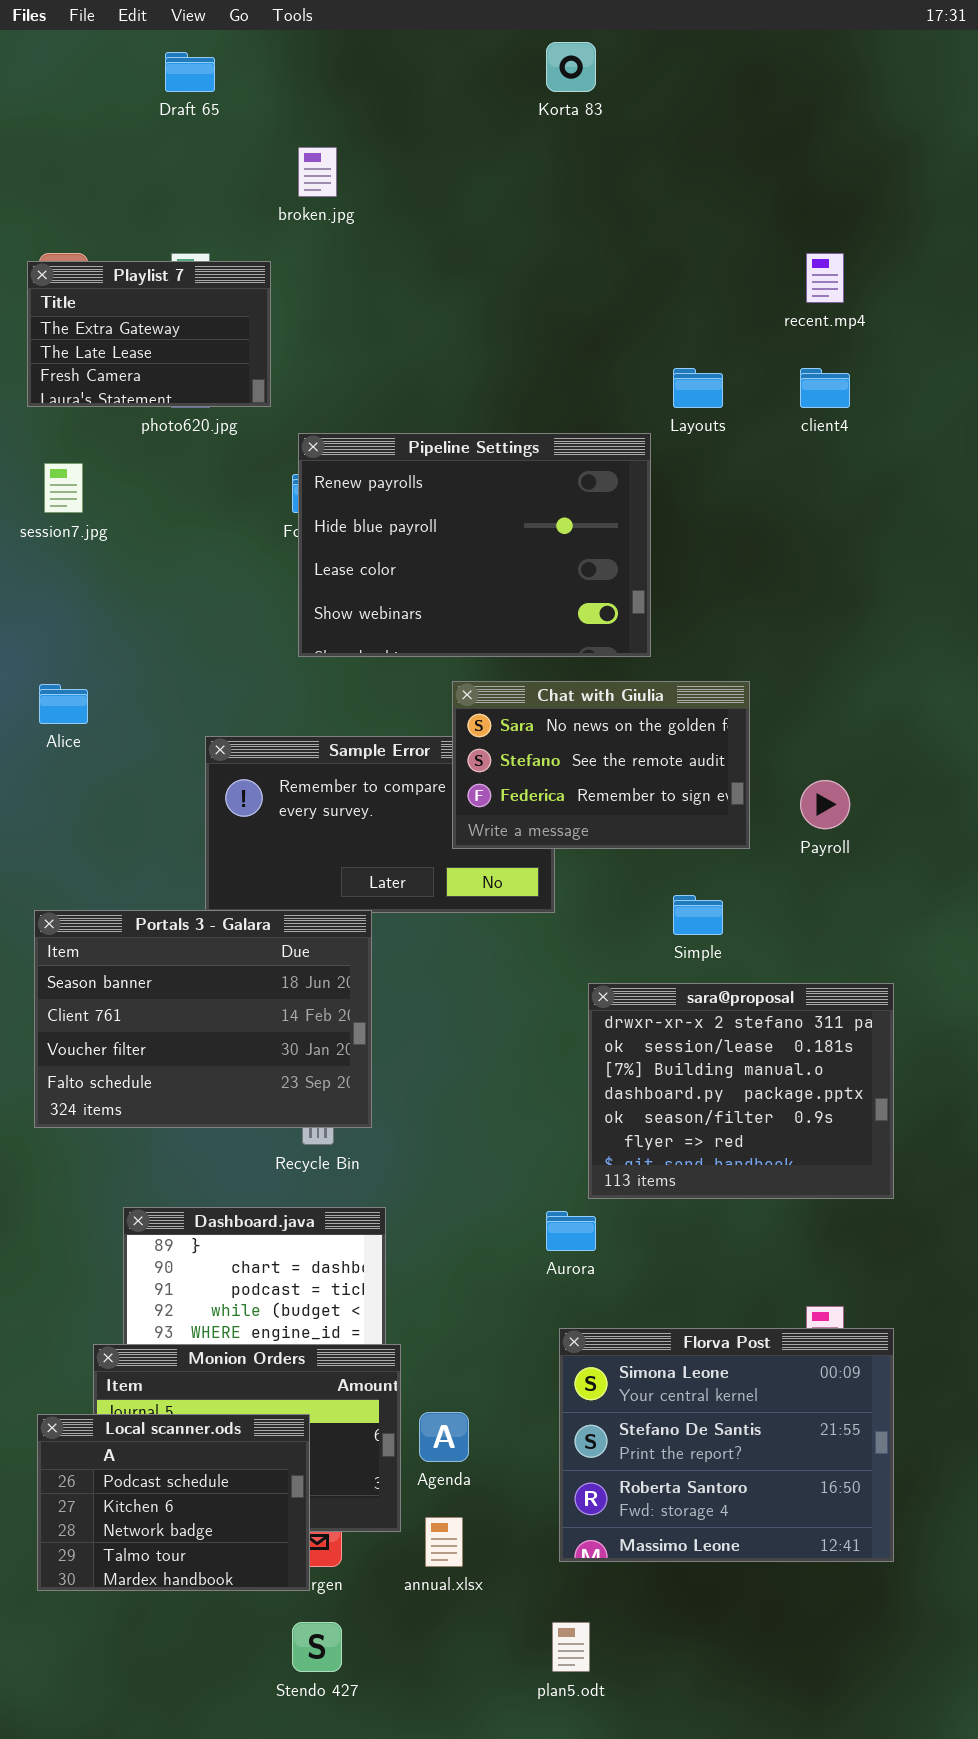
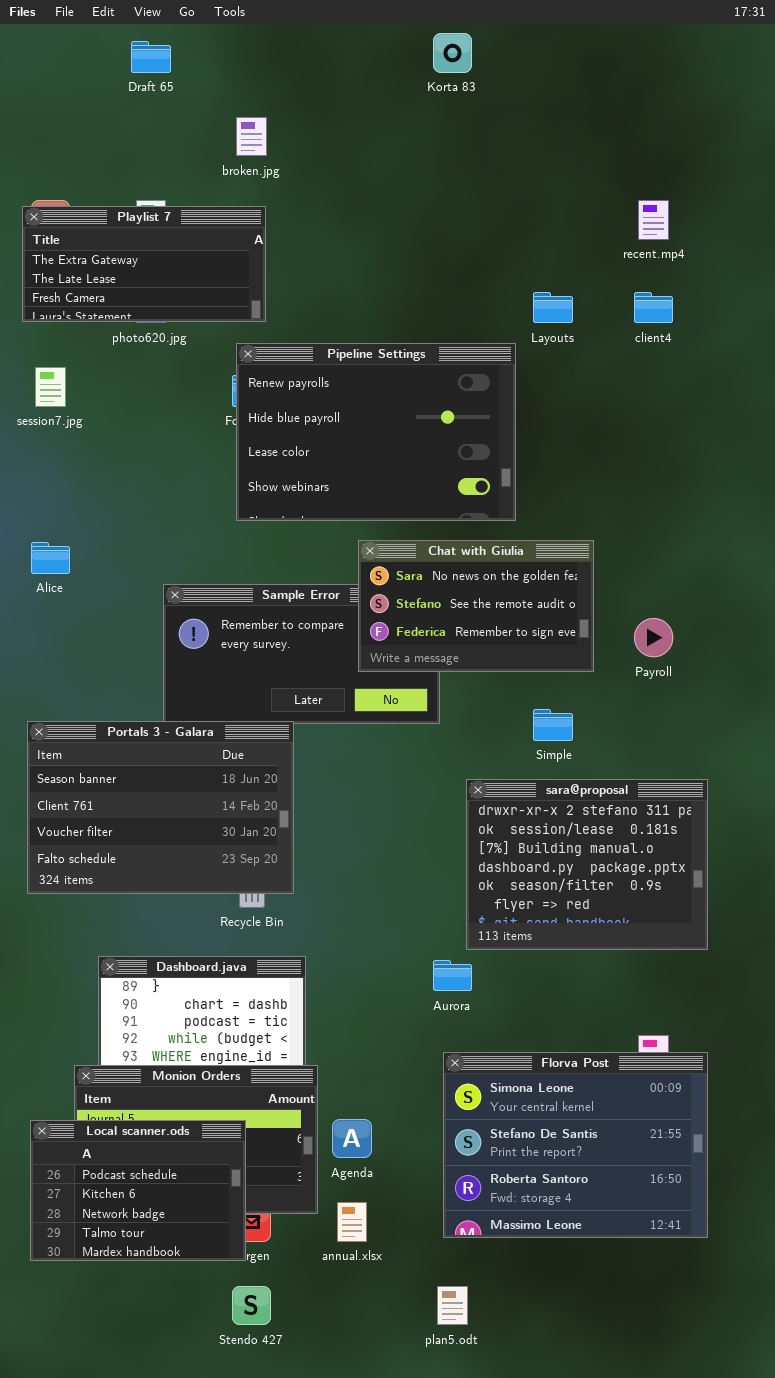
Playlist 7: [27,261,271,407] -> [22,206,266,322], resized

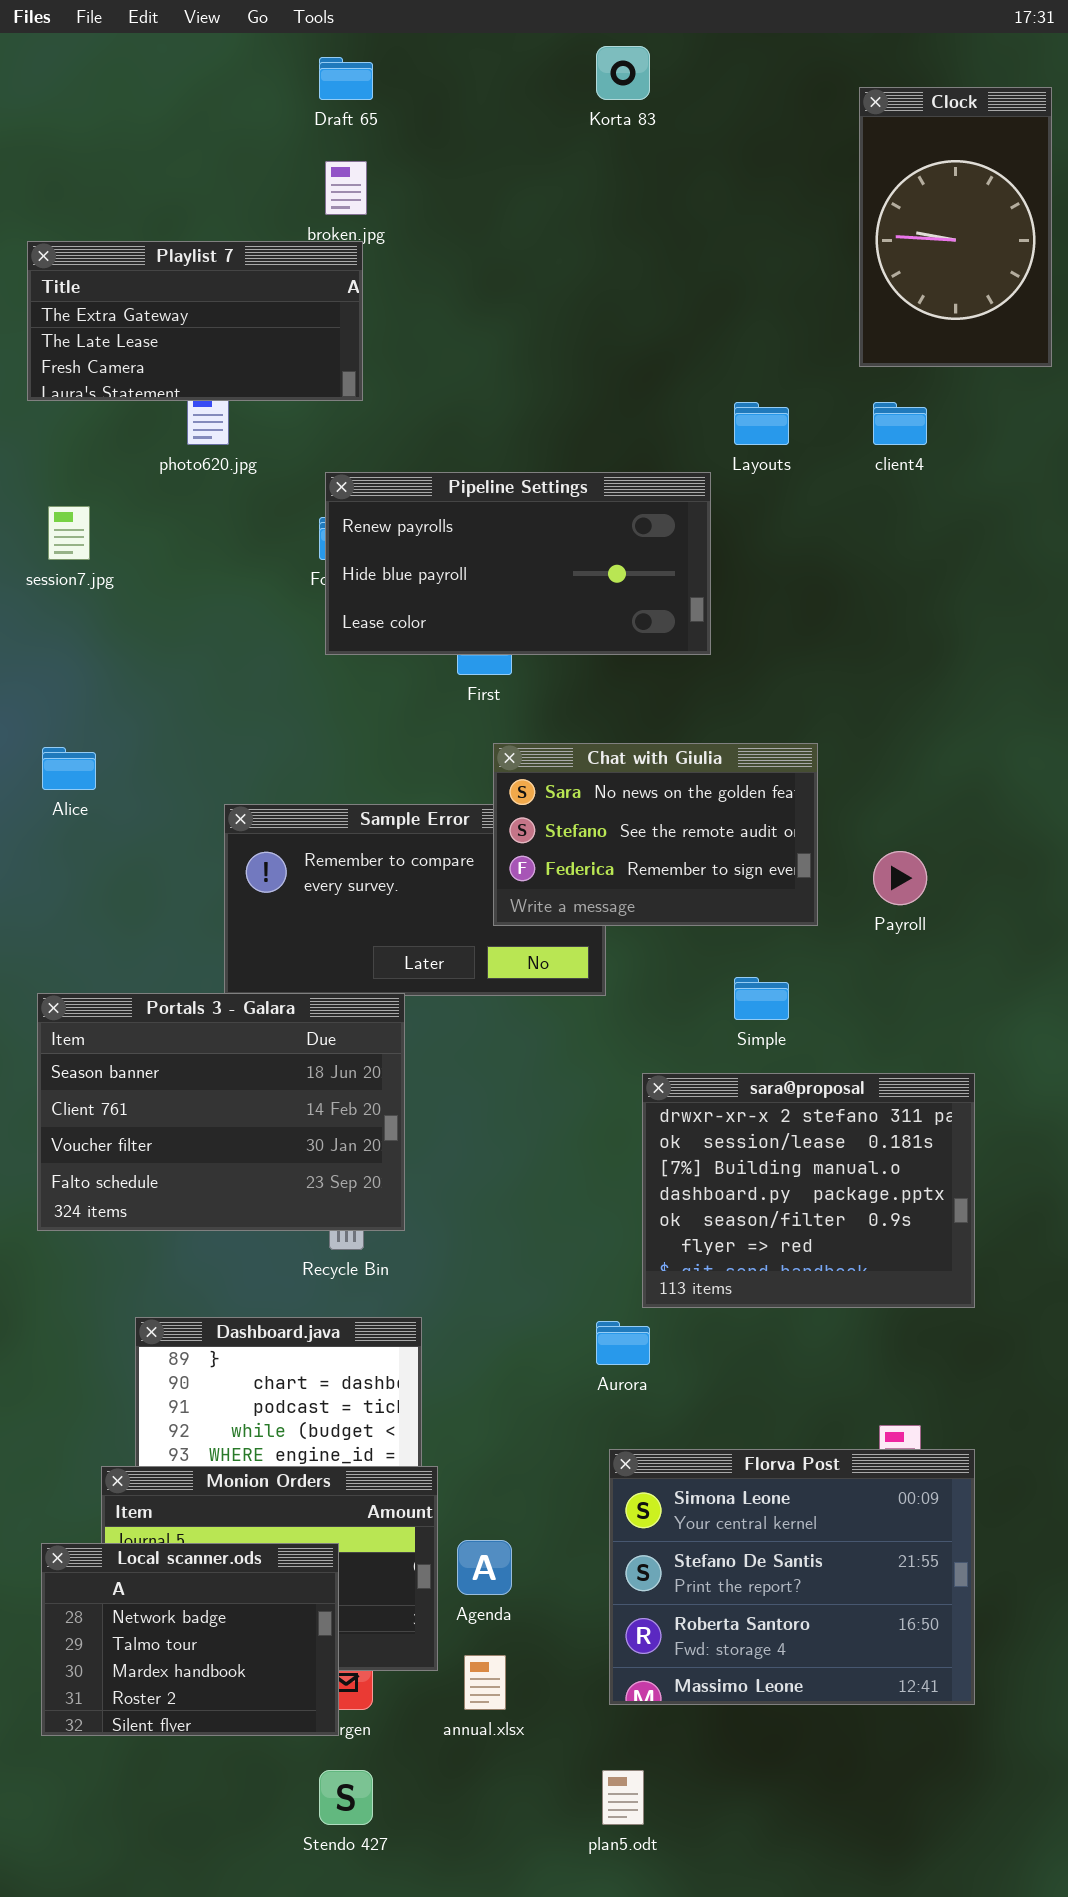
Draft 65: [131,41,171,73] -> [319,57,373,100], moved
Clock: none -> [859,87,1052,367], opened
Playlist 7: [22,206,266,322] -> [27,241,363,401], moved
Pipeline Settings: [236,343,516,521] -> [325,472,711,655], resized
Local scanner.ods: [30,1120,246,1261] -> [41,1543,339,1736], scrolled down 2 rows

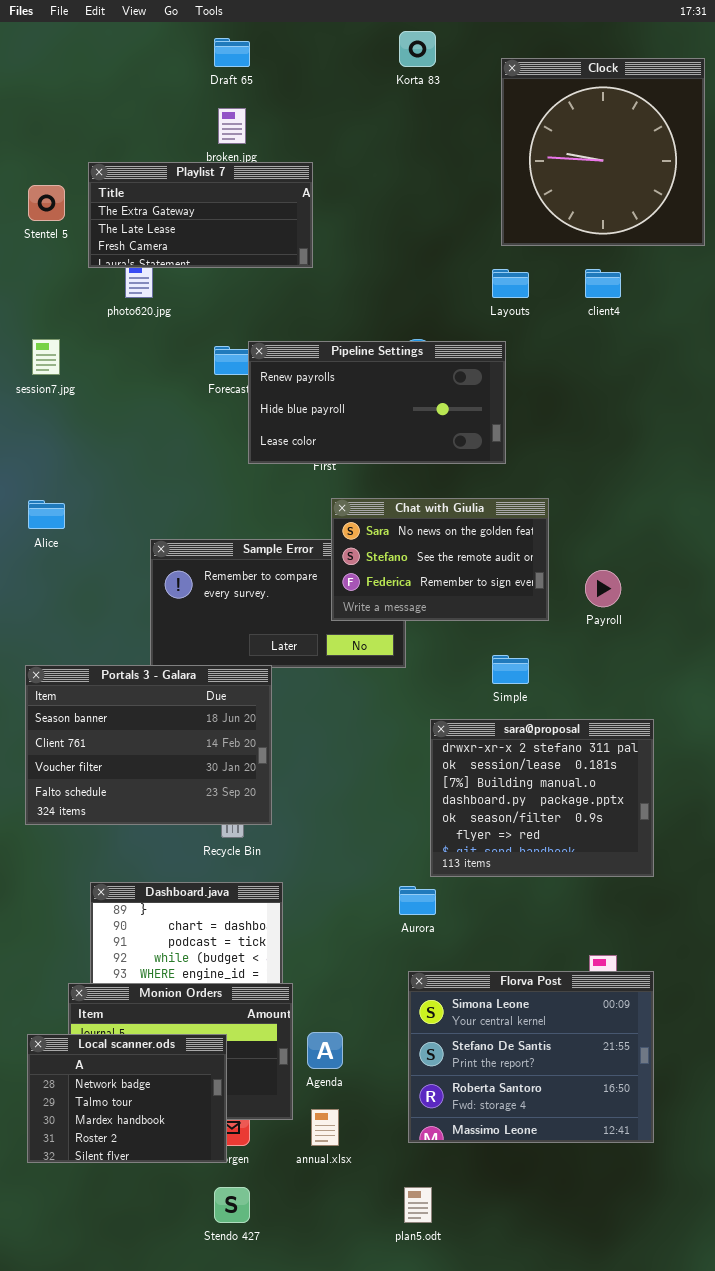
Clock: [859,87,1052,367] -> [501,58,705,246], resized
Playlist 7: [27,241,363,401] -> [88,162,313,268], moved
Pipeline Settings: [325,472,711,655] -> [248,341,506,464], moved

